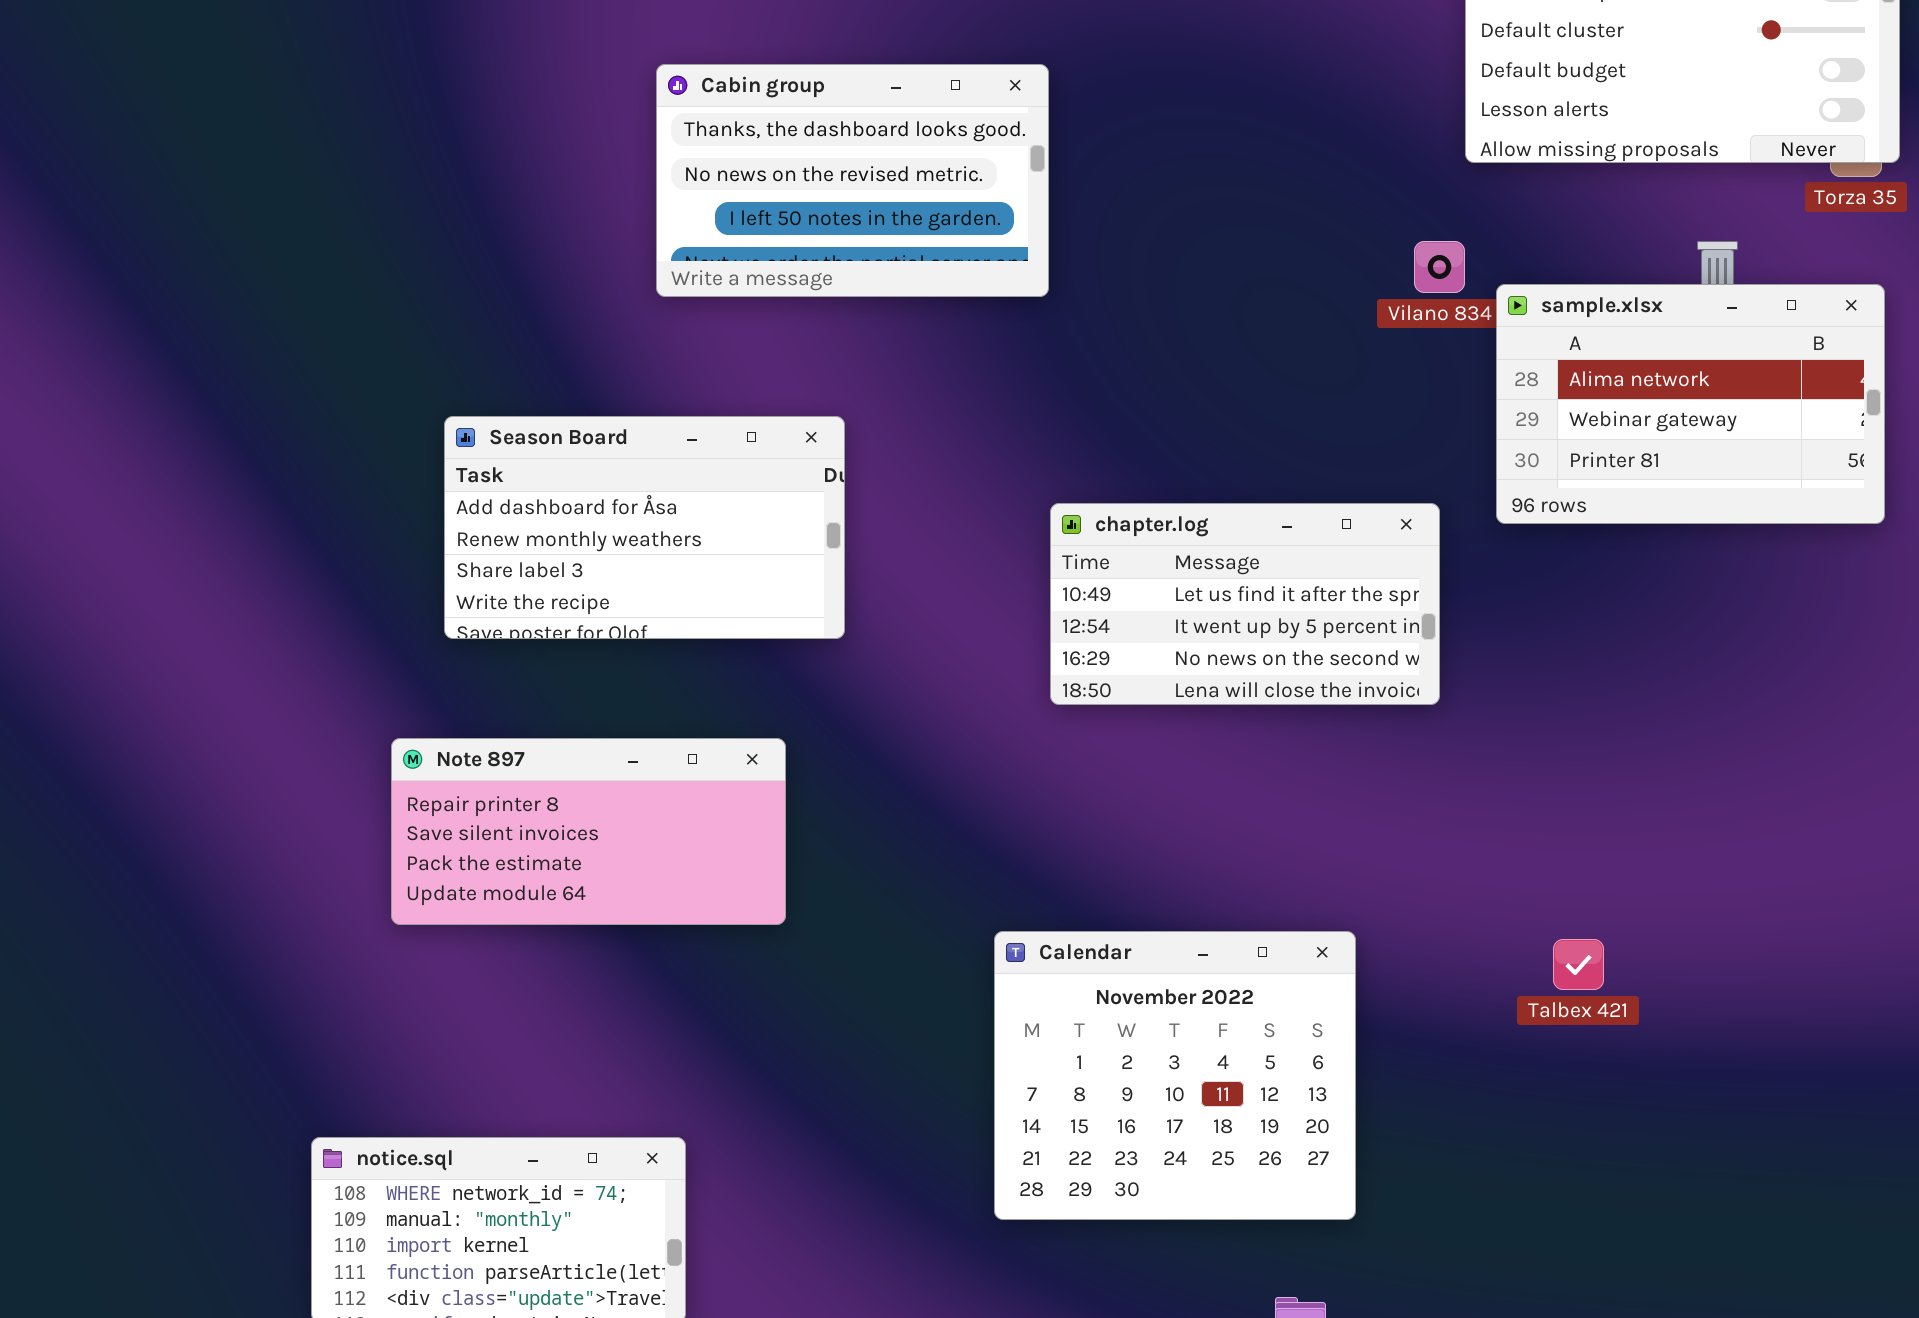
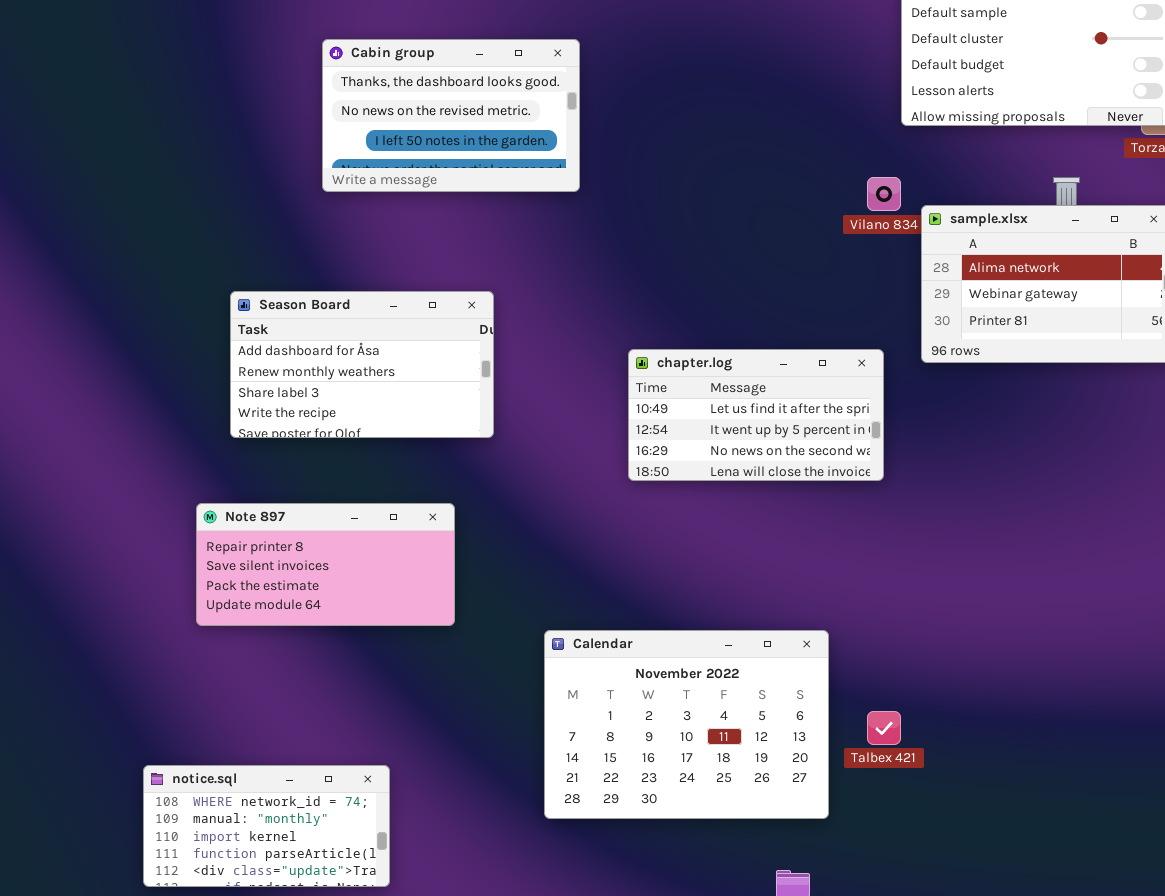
Cabin group: [656,64,1049,297] -> [322,39,580,192], moved
Calendar: [994,931,1356,1220] -> [544,630,829,819], resized
Talbex 421: [1553,939,1604,990] -> [867,711,901,745], moved

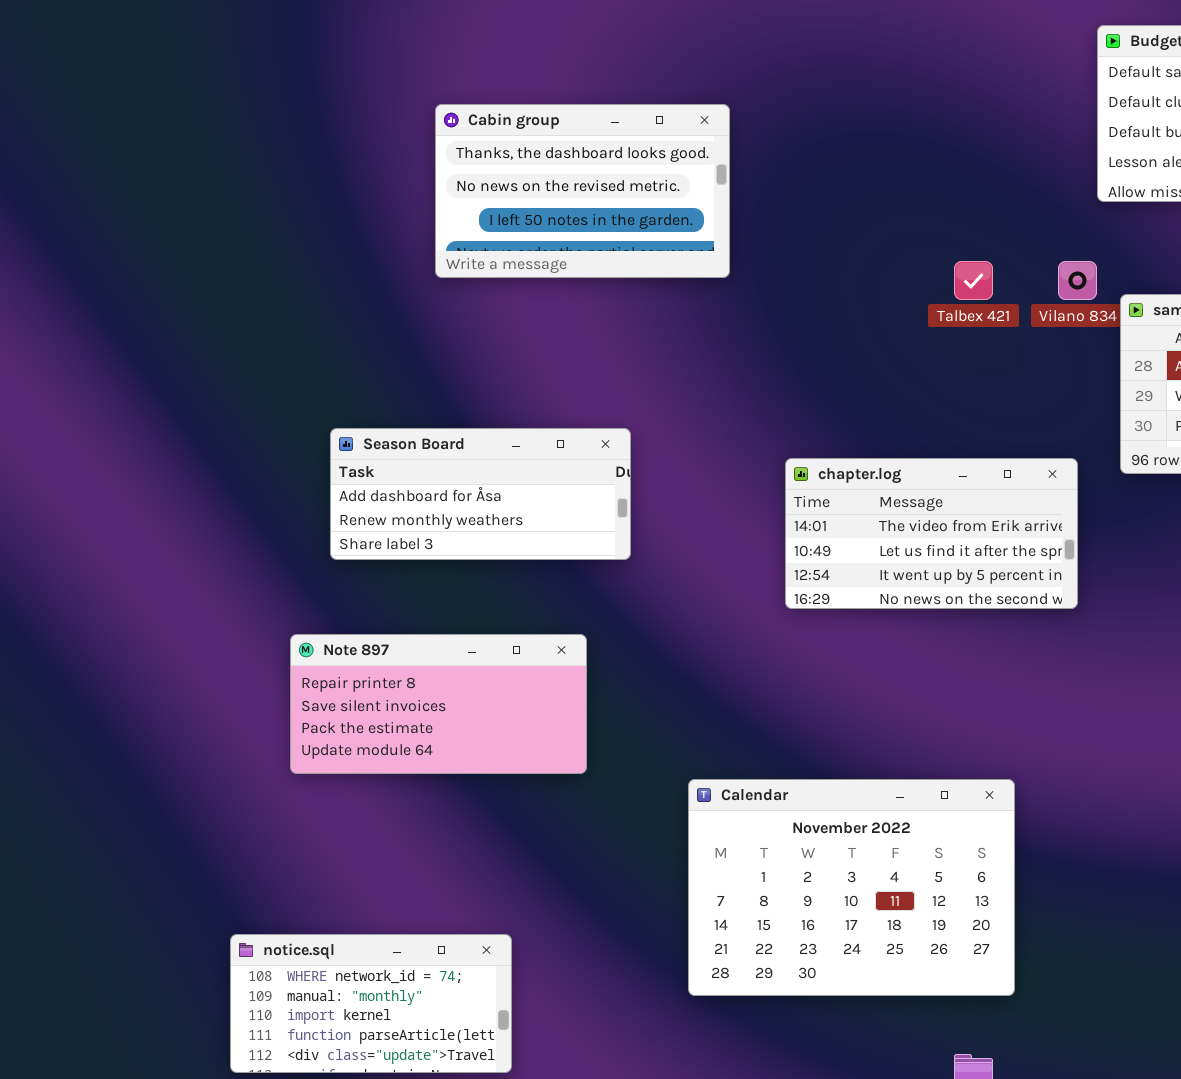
Season Board: [230,291,494,438] -> [330,428,631,560], resized
chapter.log: [628,349,884,481] -> [785,458,1078,609], scrolled up 1 row
Talbex 421: [867,711,901,745] -> [954,261,993,300], moved

